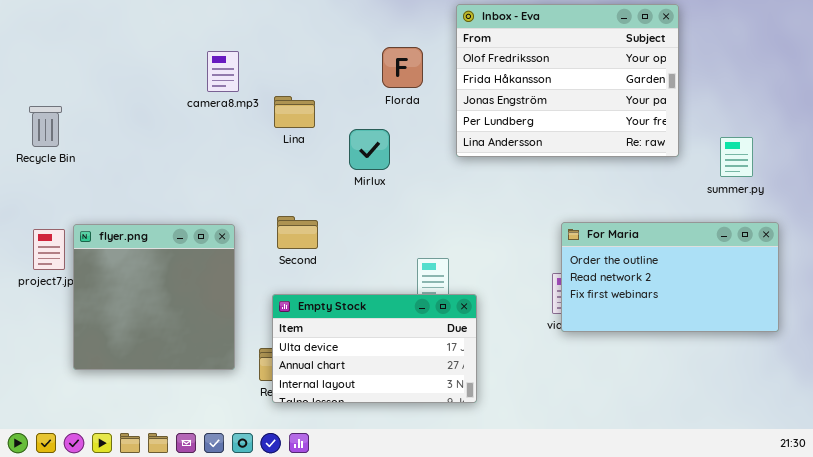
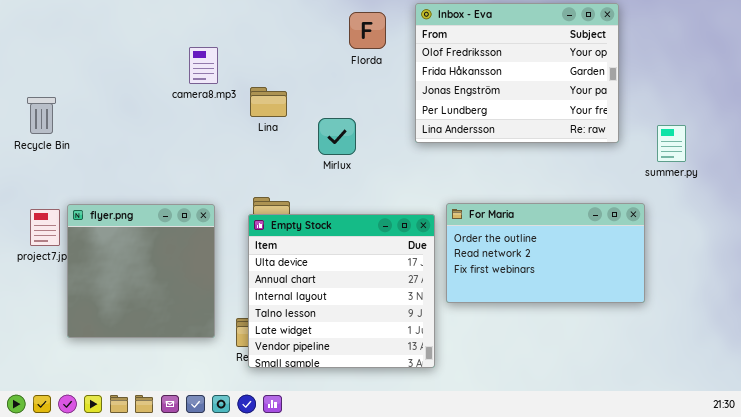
Florda: [382,47,423,88] -> [349,12,386,49], moved
For Maria: [561,222,779,332] -> [446,203,645,303], moved
Empty Stock: [272,294,477,403] -> [248,214,435,368], resized

